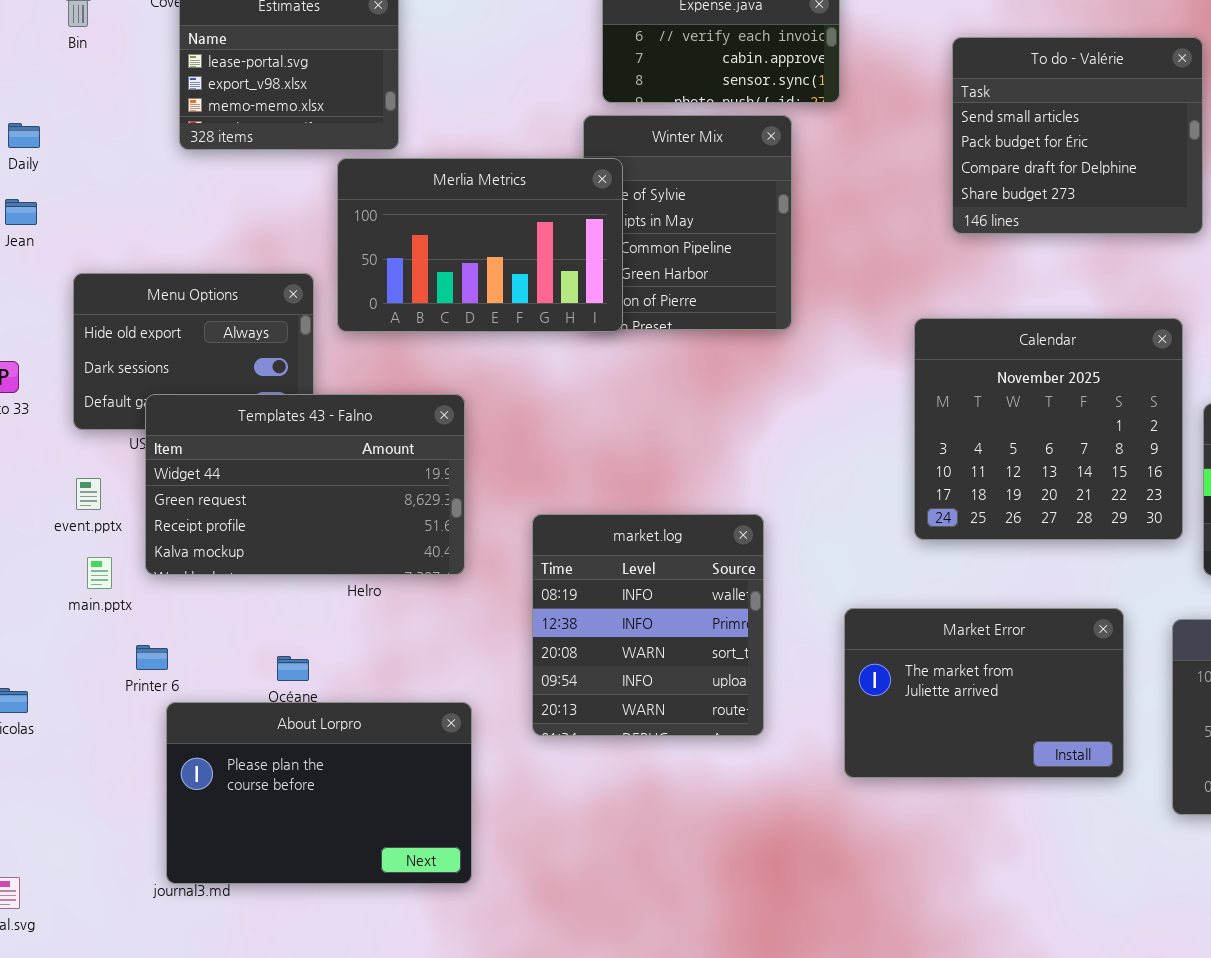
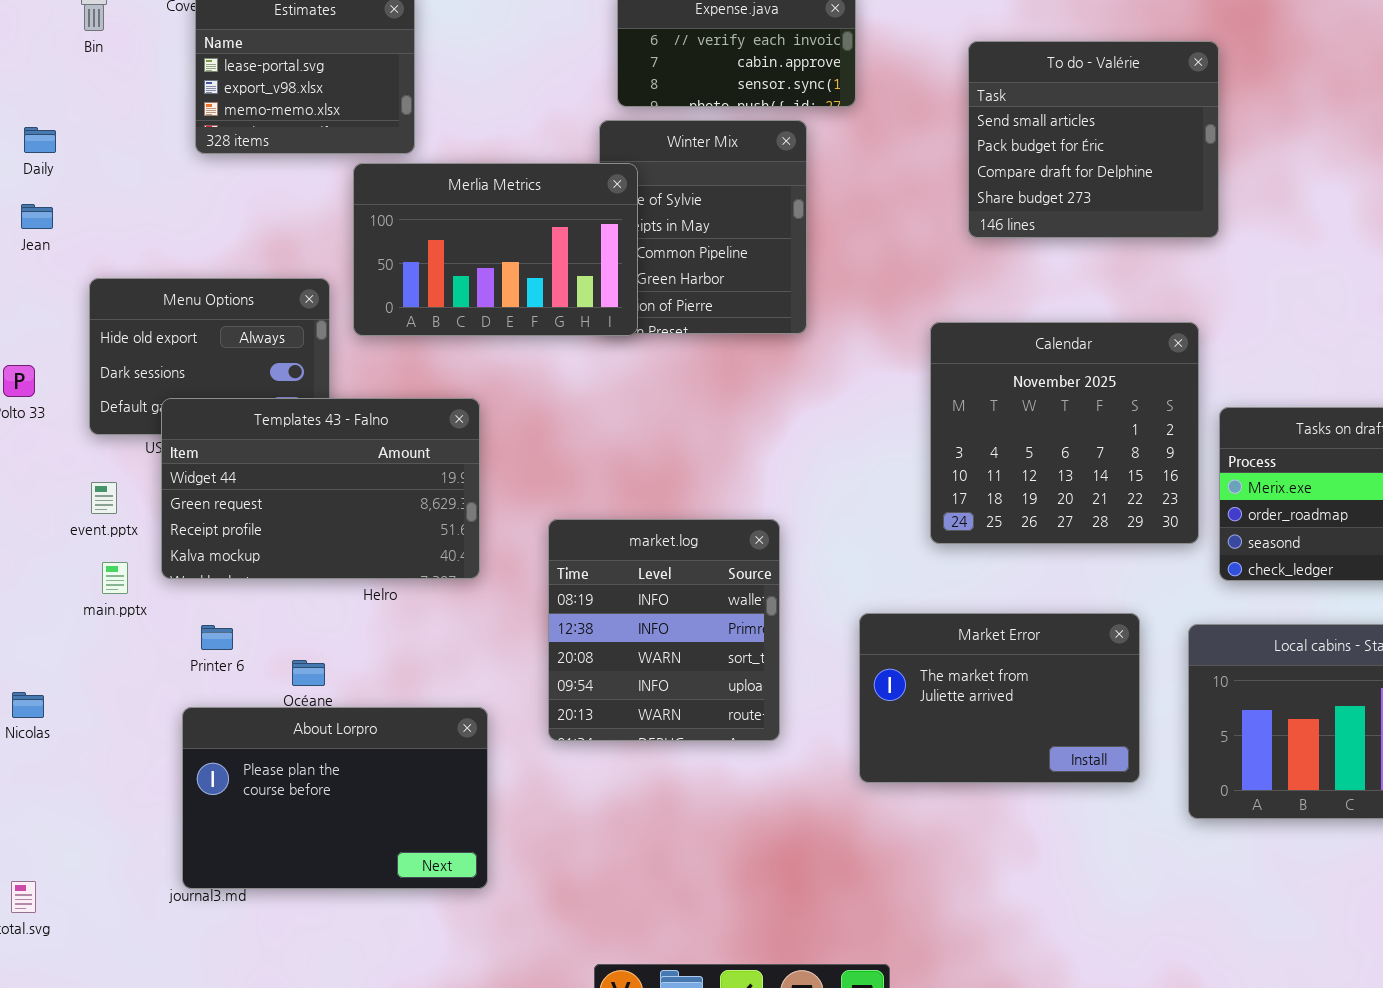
Printer 6: [136,645,168,670] -> [201,625,233,650], moved

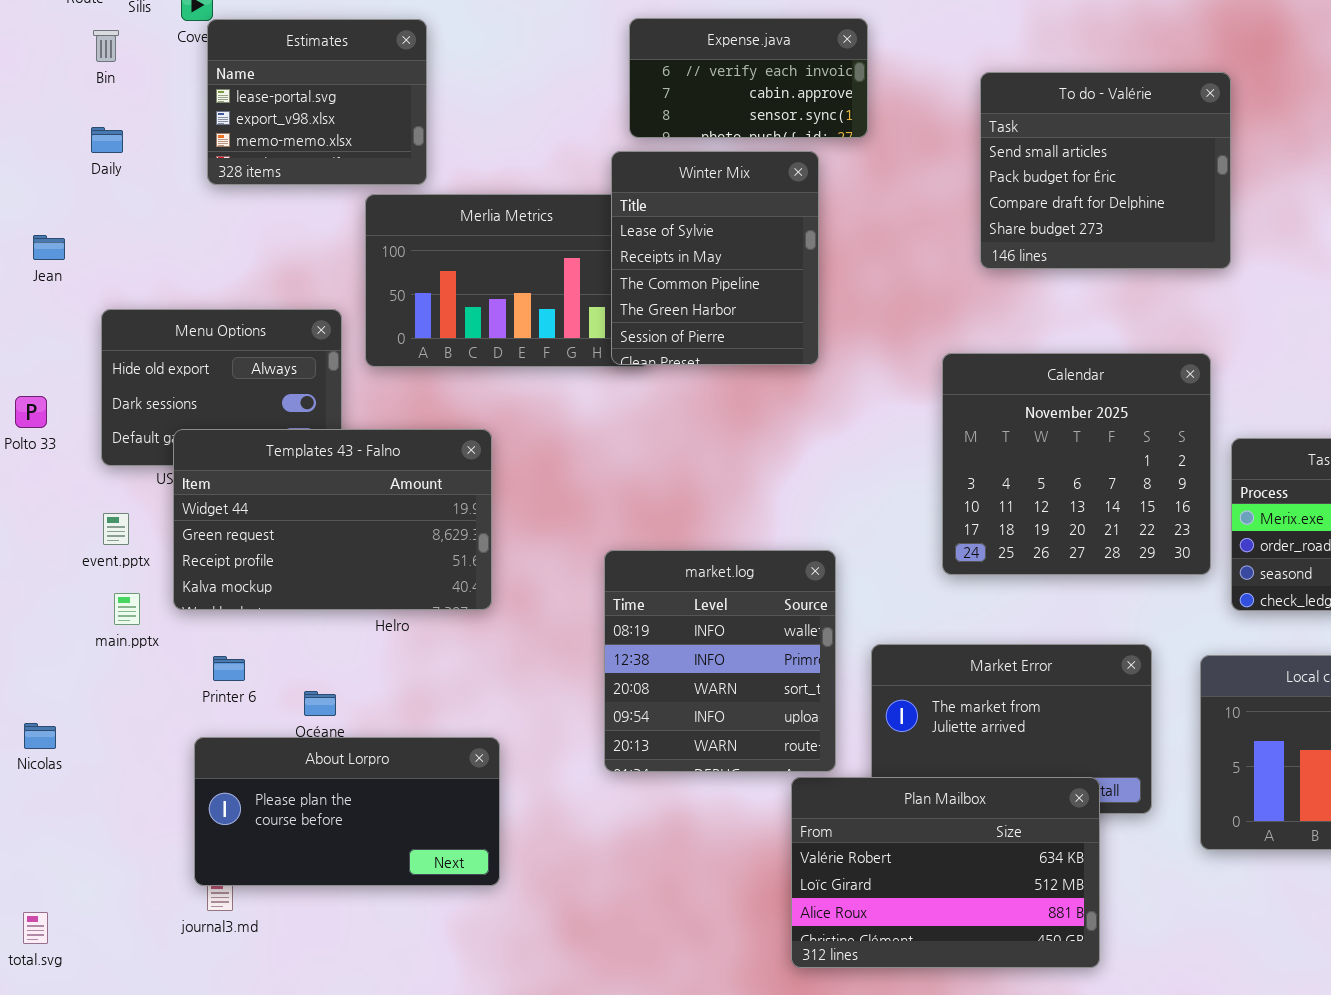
Winter Mix: [599,120,807,334] -> [611,151,819,365], raised
Daily: [24,127,56,153] -> [91,127,123,153], moved
market.log: [548,519,780,741] -> [604,550,836,772], moved
About Lorpro: [182,707,488,889] -> [194,737,500,886], resized
Plan Mailbox: none -> [791,777,1100,968], opened

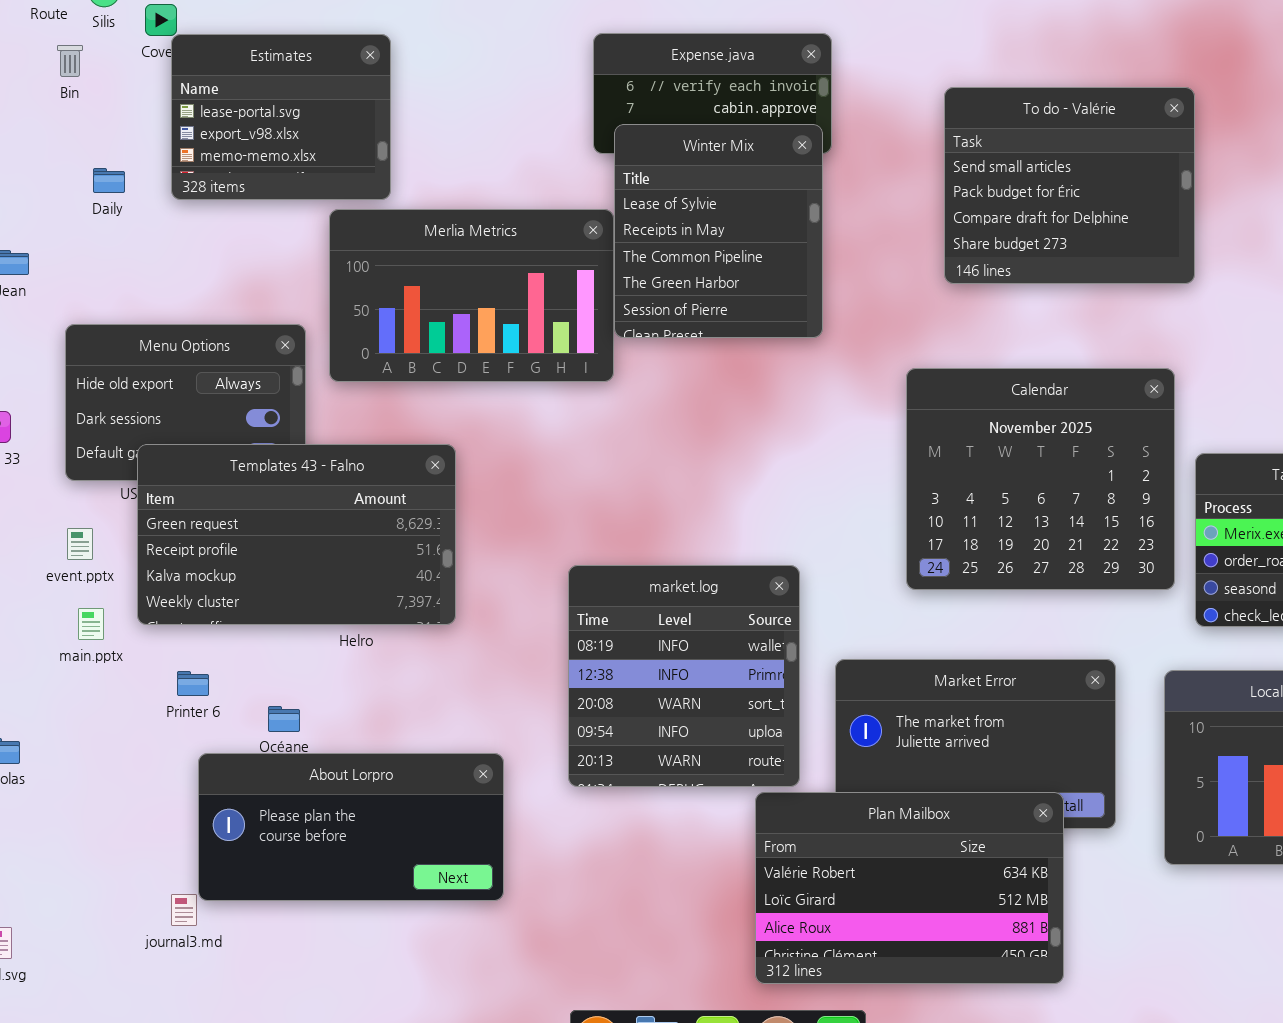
Daily: [91,127,123,153] -> [93,168,125,193], moved
Winter Mix: [611,151,819,365] -> [614,124,823,338], moved
Templates 43 - Falno: [173,429,492,610] -> [137,444,456,625], scrolled down 1 row
About Lorpro: [194,737,500,886] -> [198,753,504,901], moved

